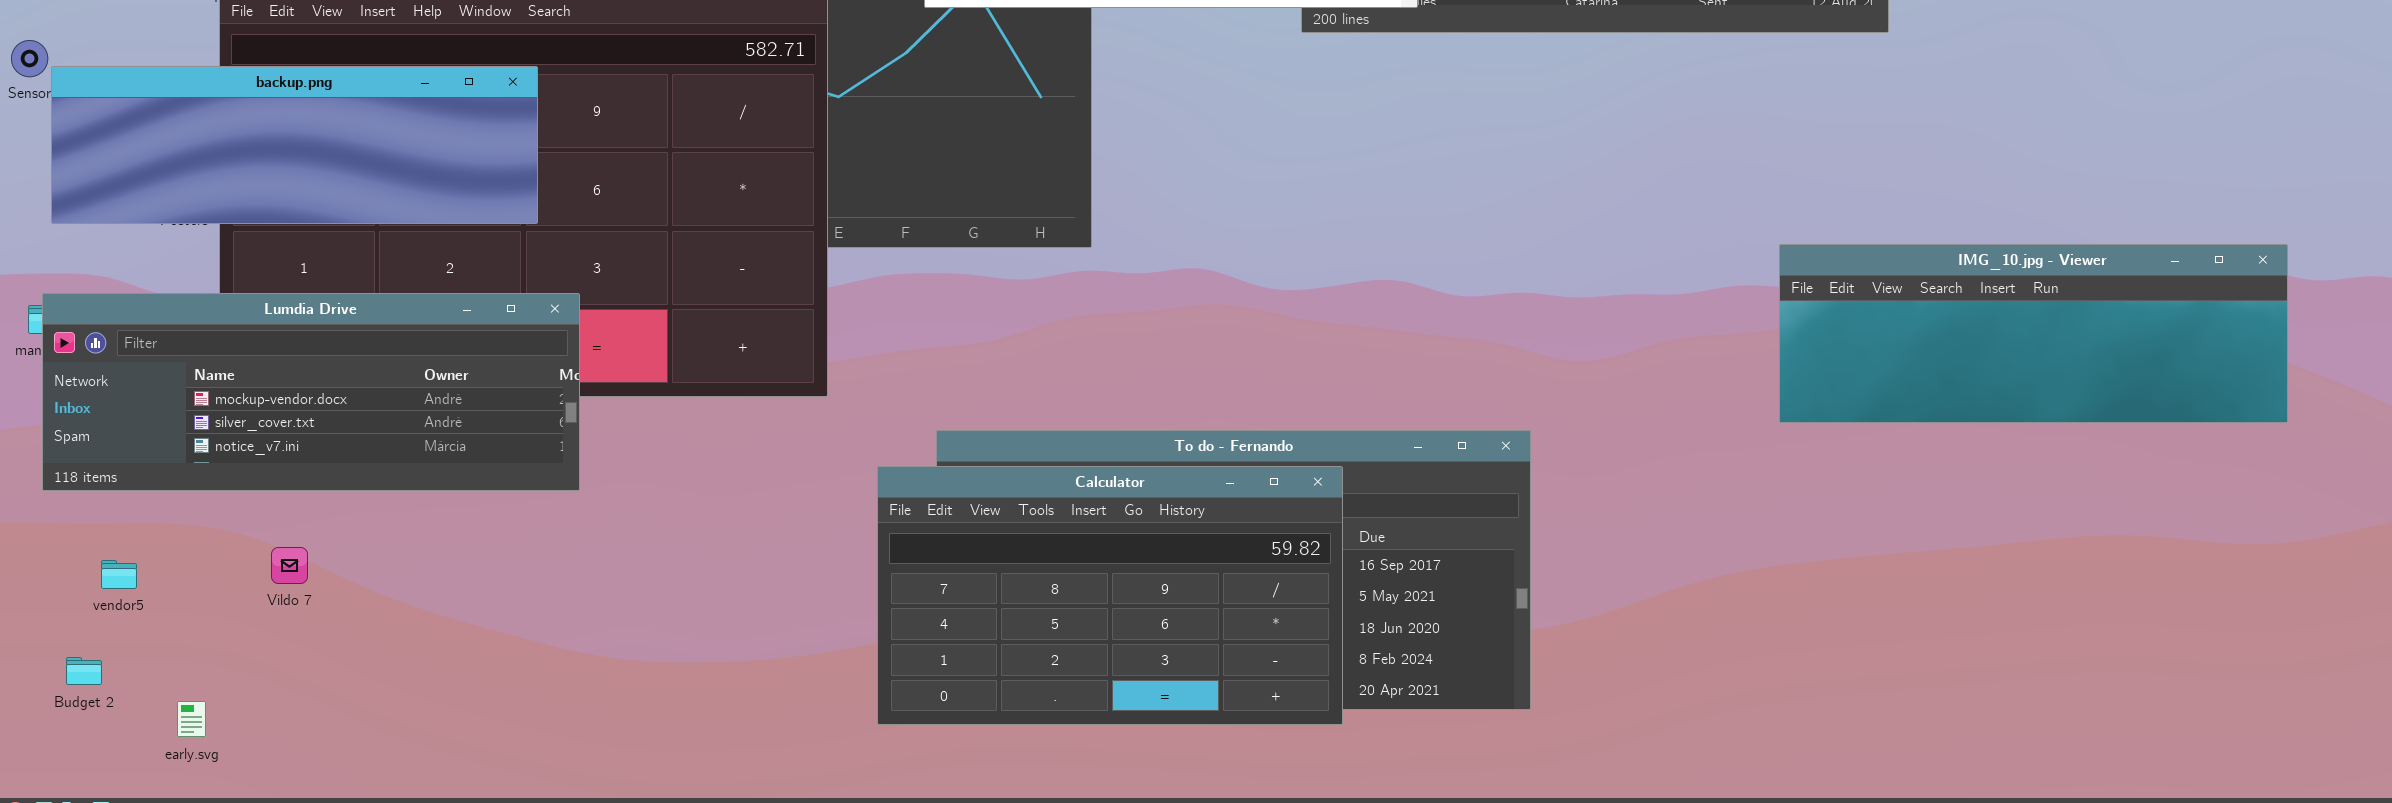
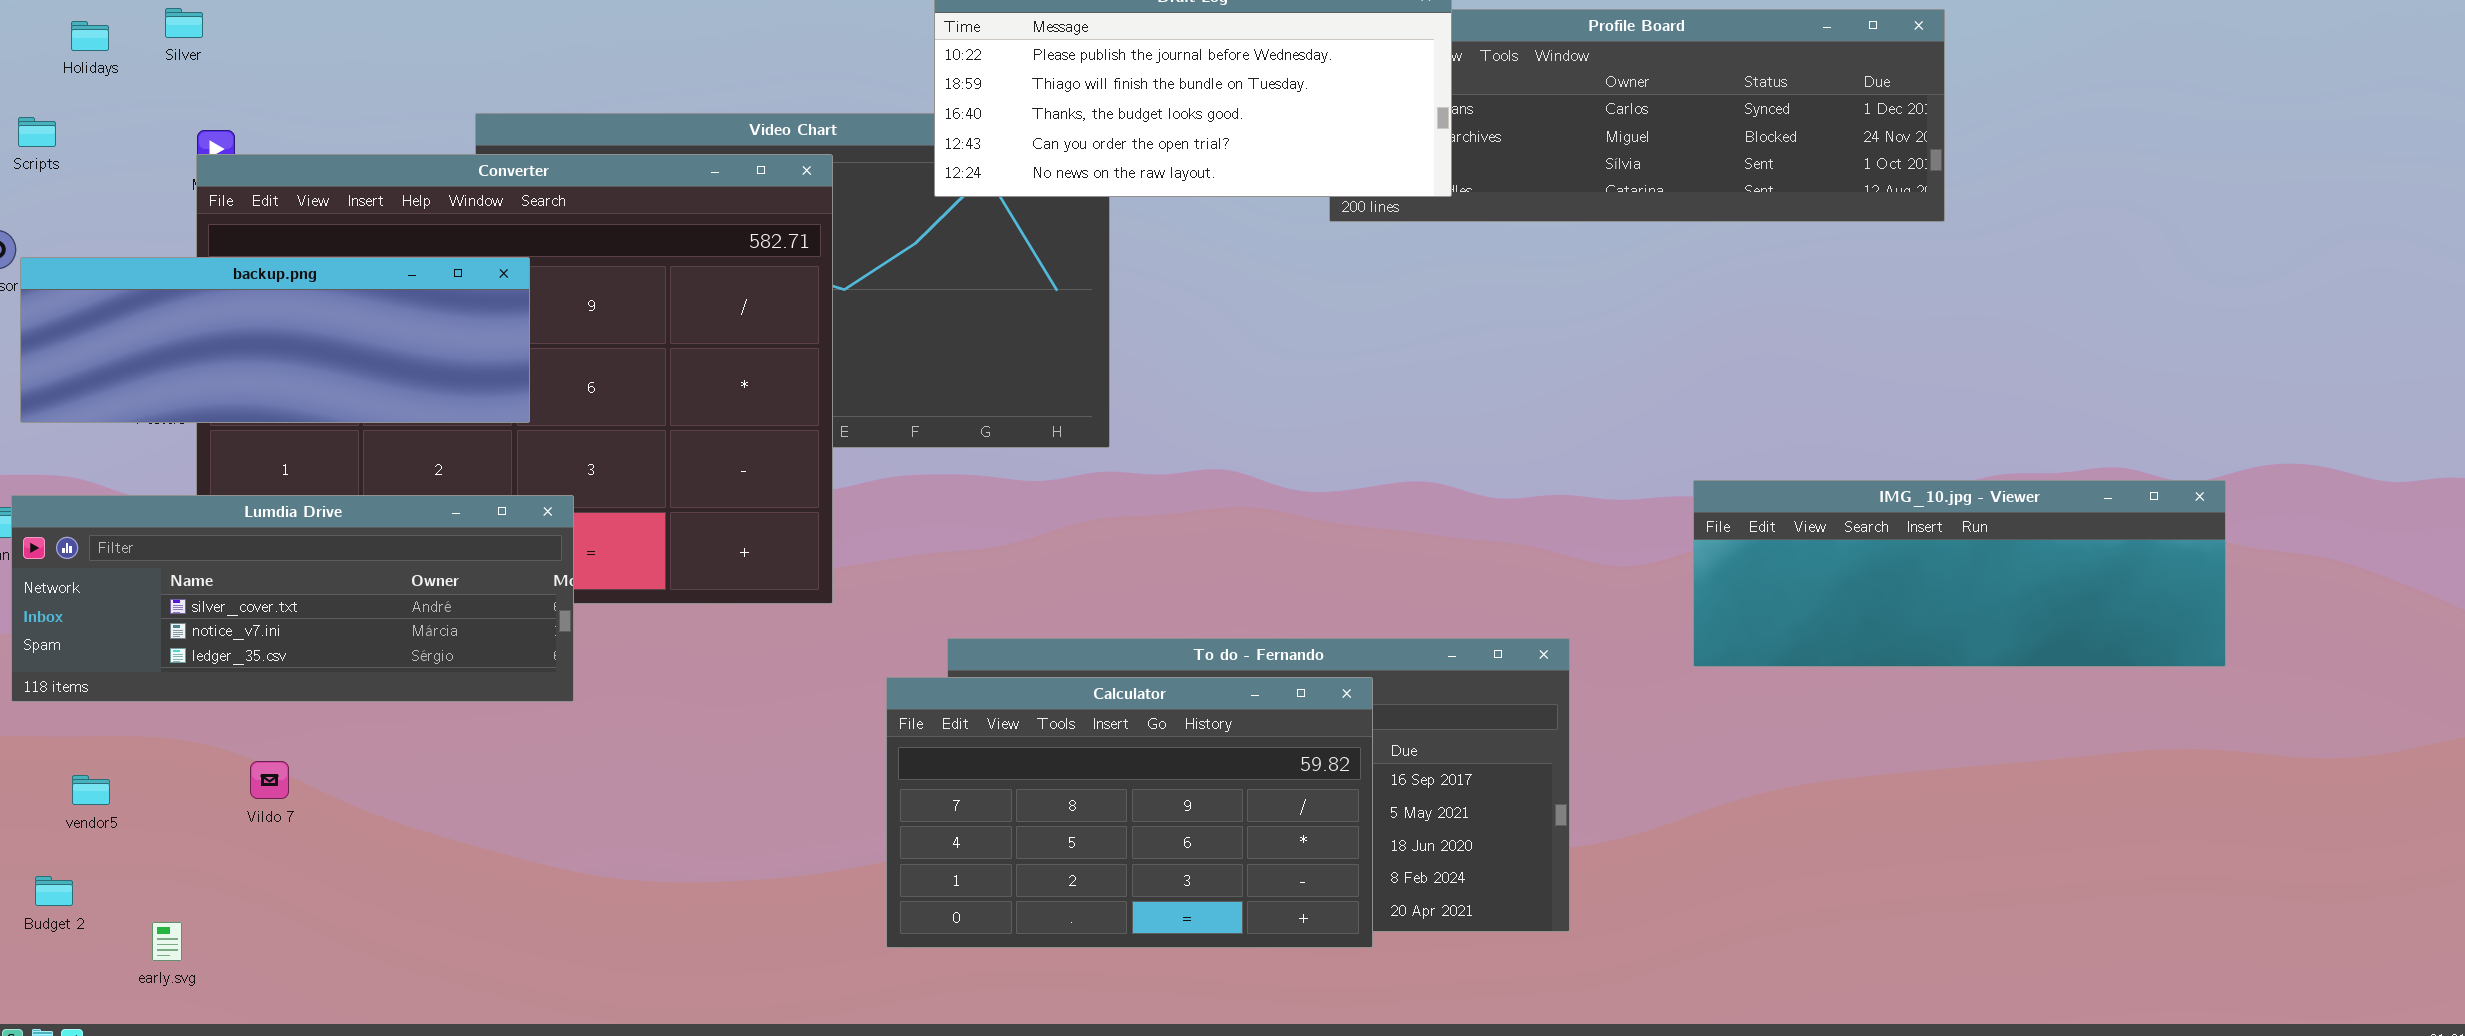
IMG_10.jpg - Viewer: [1779,244,2288,423] -> [1693,480,2226,667], moved
Lumdia Drive: [42,293,580,491] -> [11,495,574,702], scrolled down 1 row

